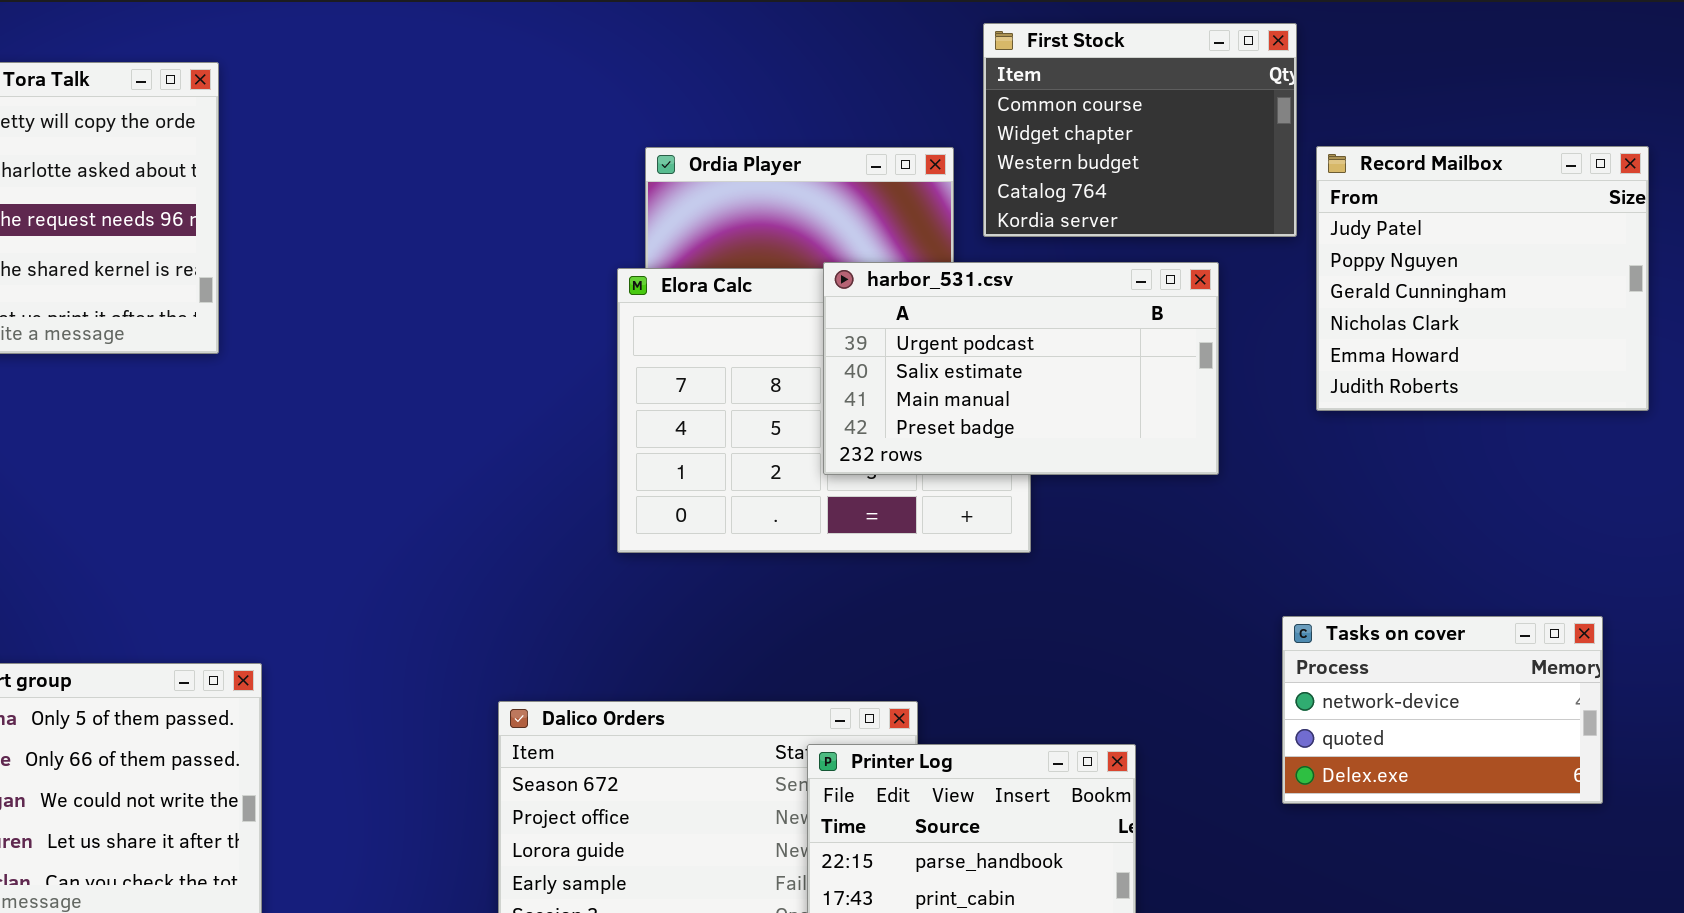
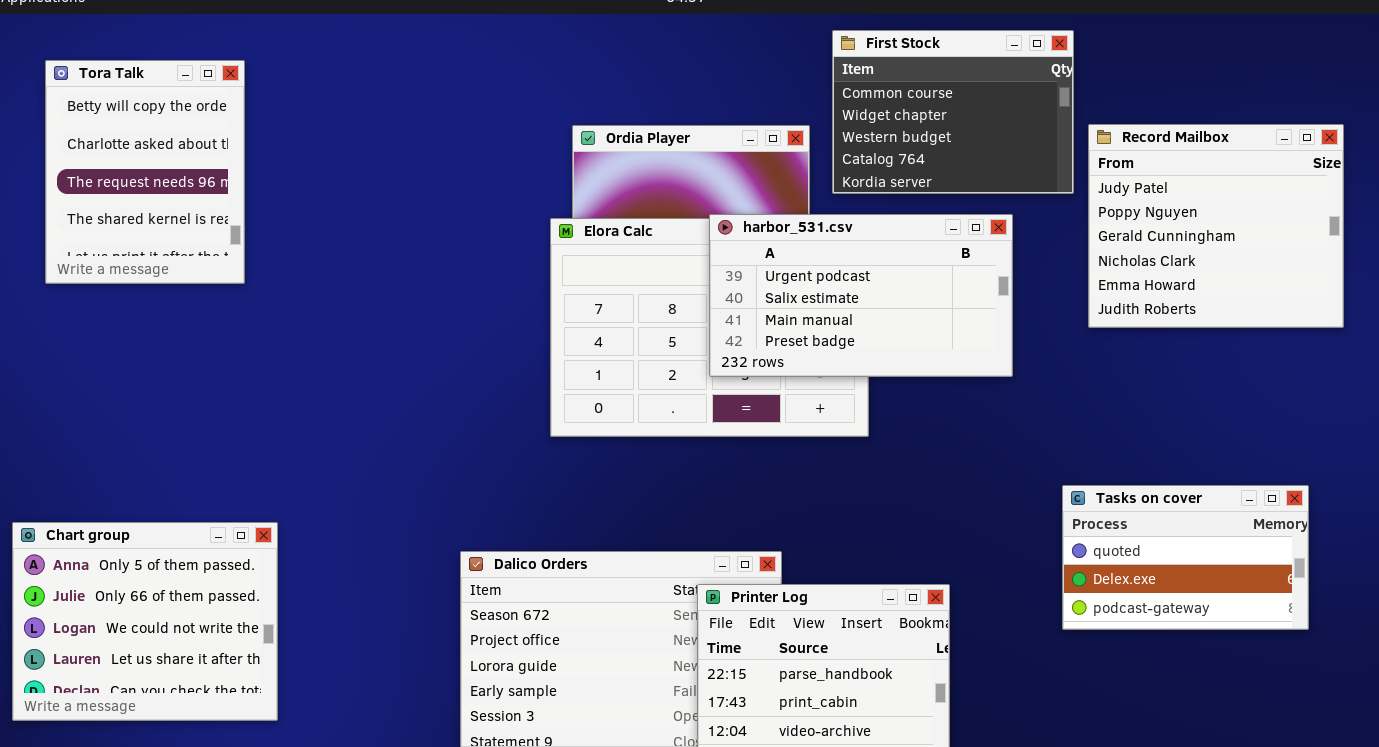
Tasks on cover: [1282,616,1603,804] -> [1062,485,1309,630], scrolled down 1 row

